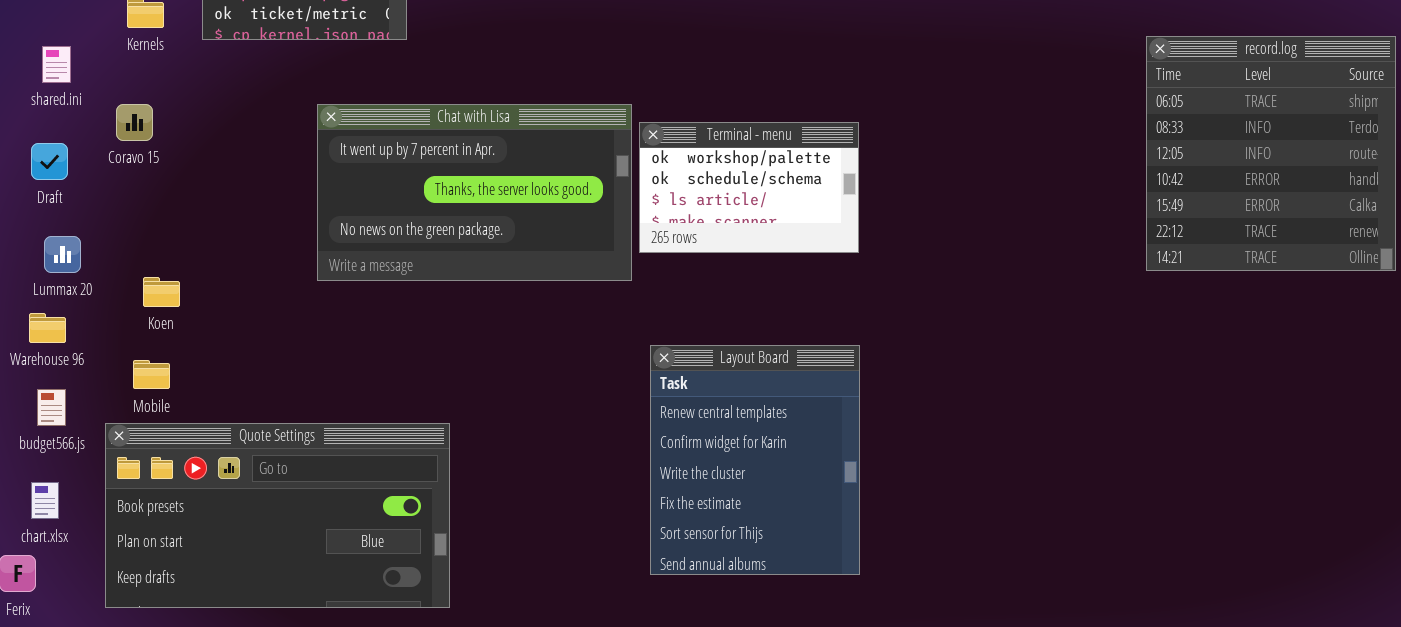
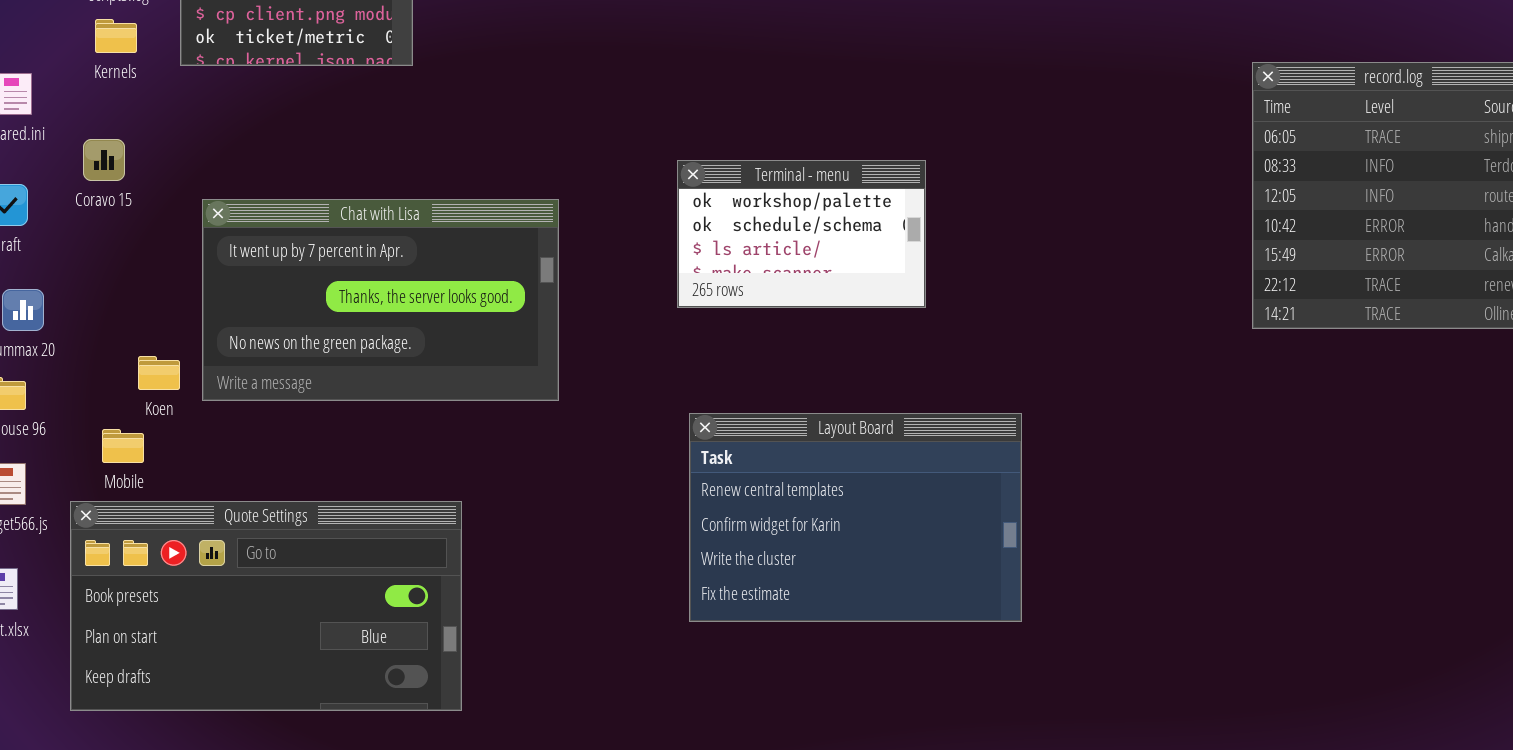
Chat with Lisa: [317,104,632,281] -> [202,199,559,401], moved
Koen: [143,277,180,307] -> [138,356,180,390], moved
Layout Board: [650,345,860,575] -> [689,413,1022,622], resized

